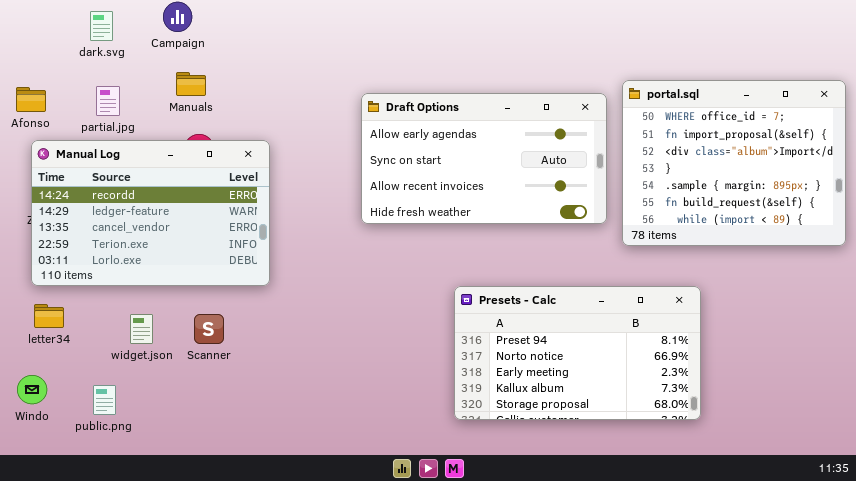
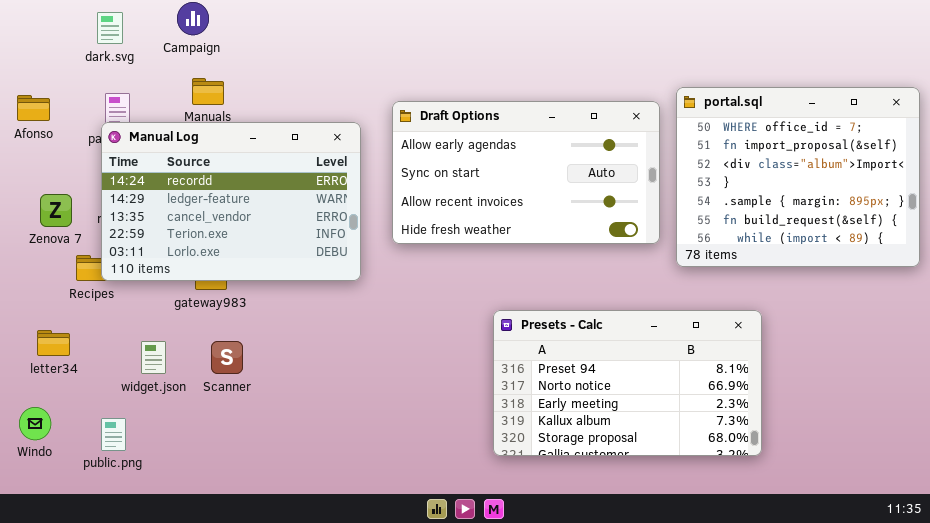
Manual Log: [31,140,270,286] -> [101,122,361,281], moved

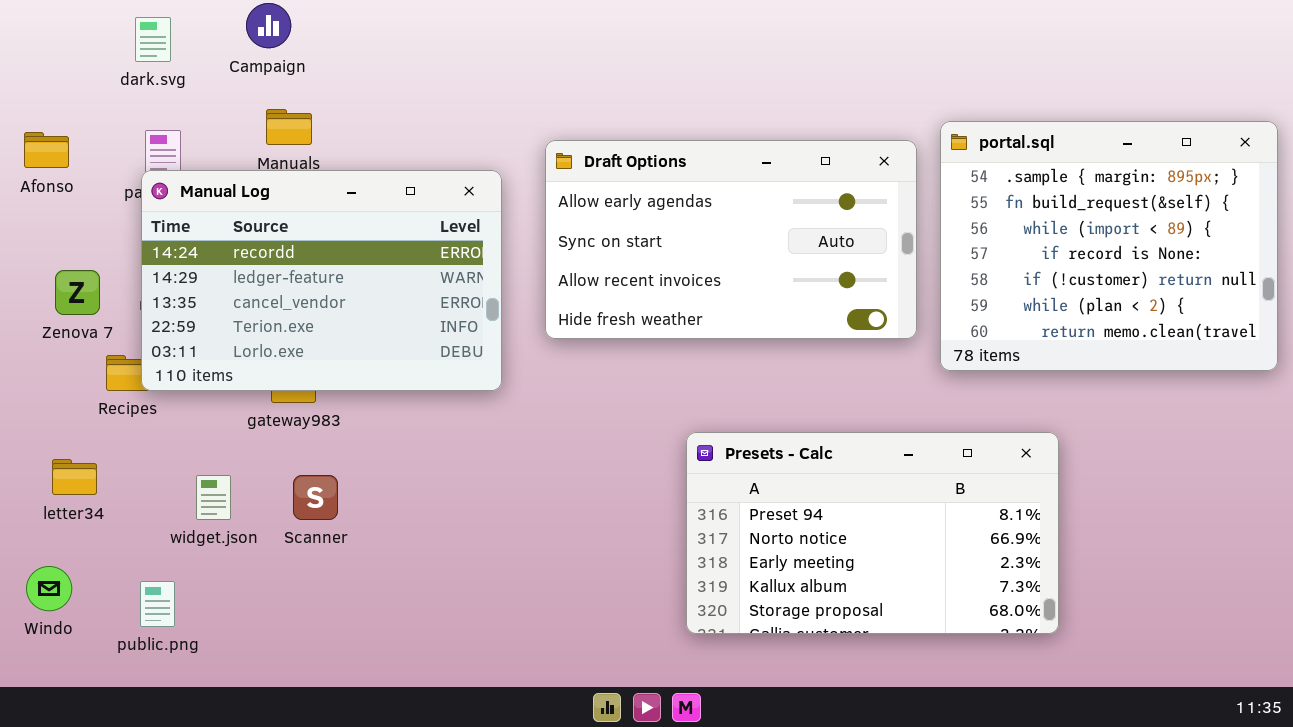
portal.sql: [676,87,920,267] -> [940,121,1278,371], scrolled down 4 rows

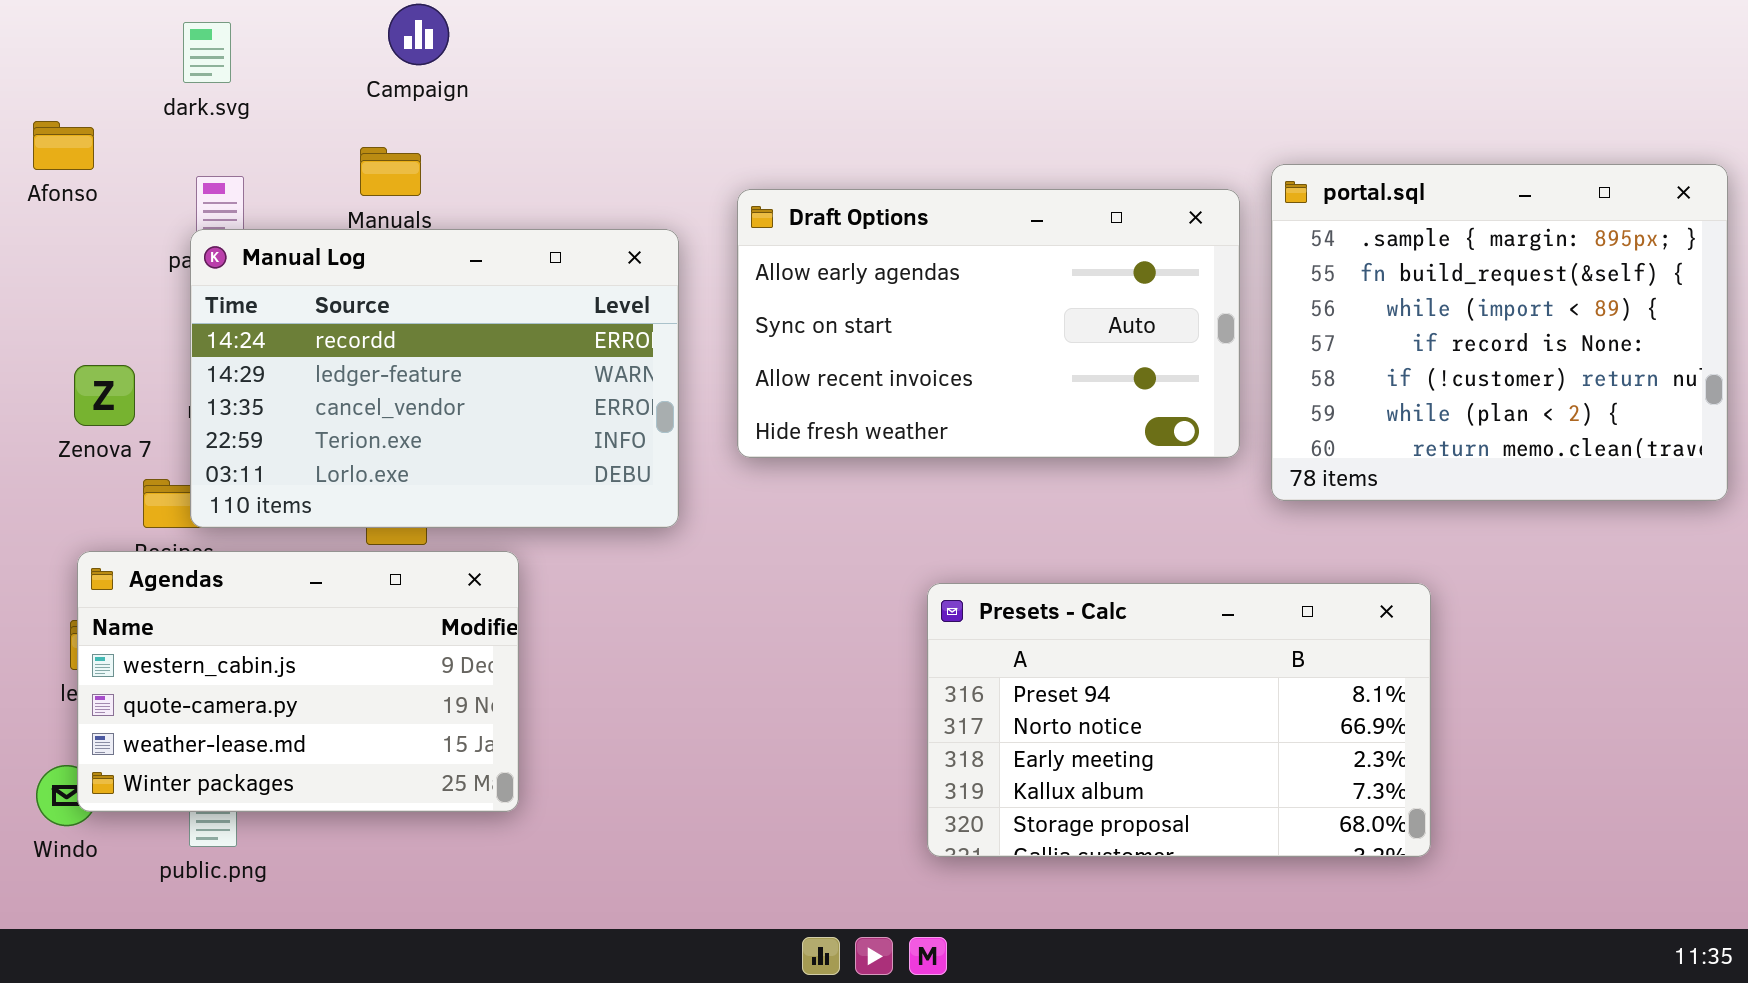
Campaign: [246,3,291,48] -> [388,4,449,65], moved
Afonso: [24,132,69,168] -> [33,121,94,170], moved
Agendas: none -> [77,551,519,812], opened

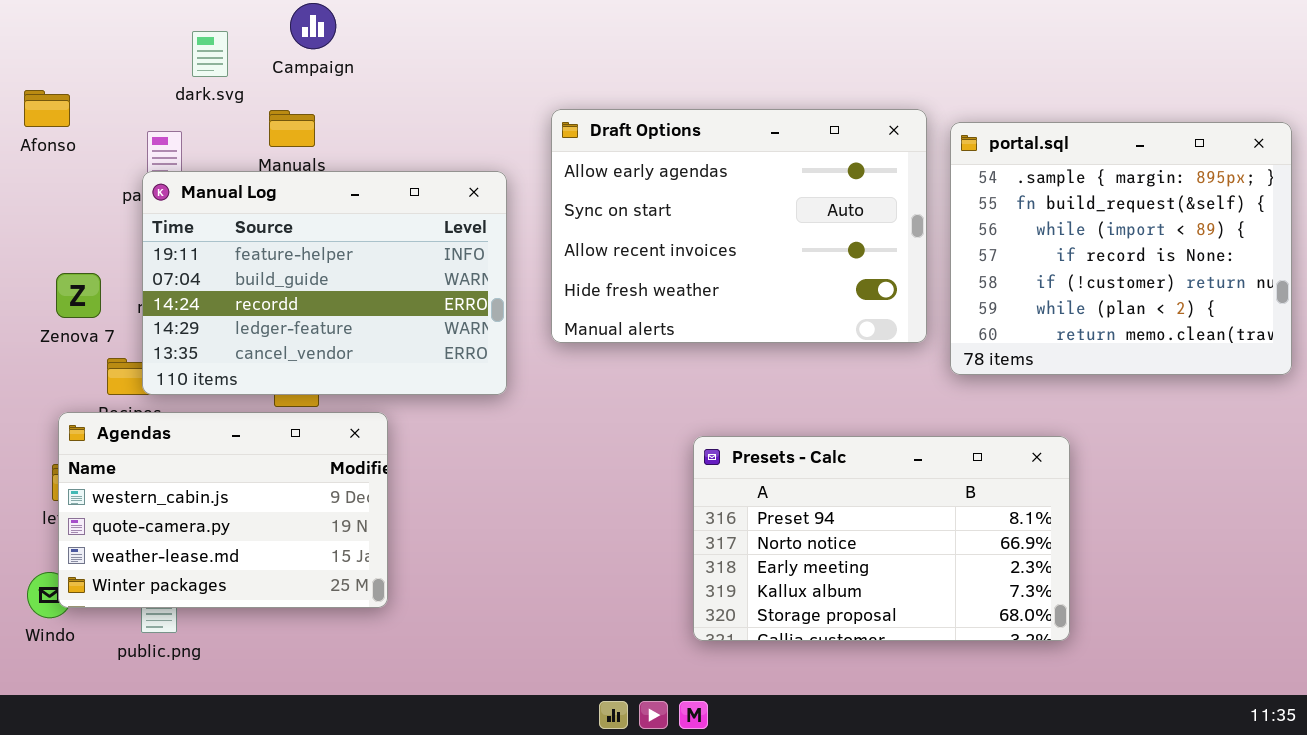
dark.svg: [183,22,231,83] -> [192,31,228,77], moved
Draft Options: [737,189,1240,458] -> [551,109,927,343], resized
Manual Log: [190,229,679,528] -> [142,171,507,395], scrolled up 2 rows

